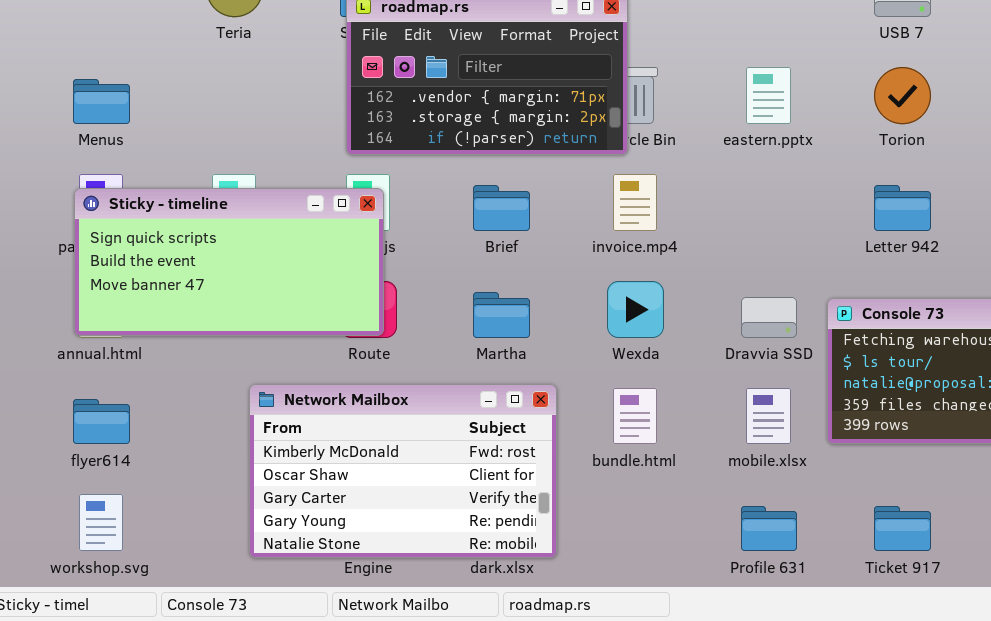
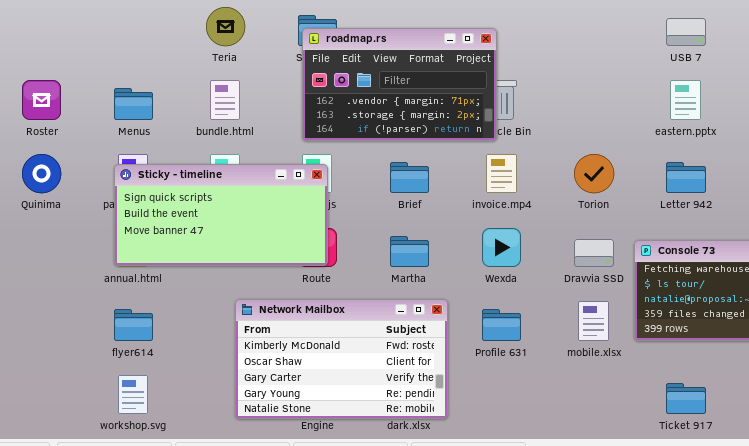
eastern.pptx: [746,67,791,124] -> [670,80,701,120], moved
Torion: [874,67,931,124] -> [574,154,614,193], moved
bundle.html: [613,388,657,444] -> [210,80,240,120], moved
Profile 631: [741,506,797,551] -> [482,309,521,341], moved

